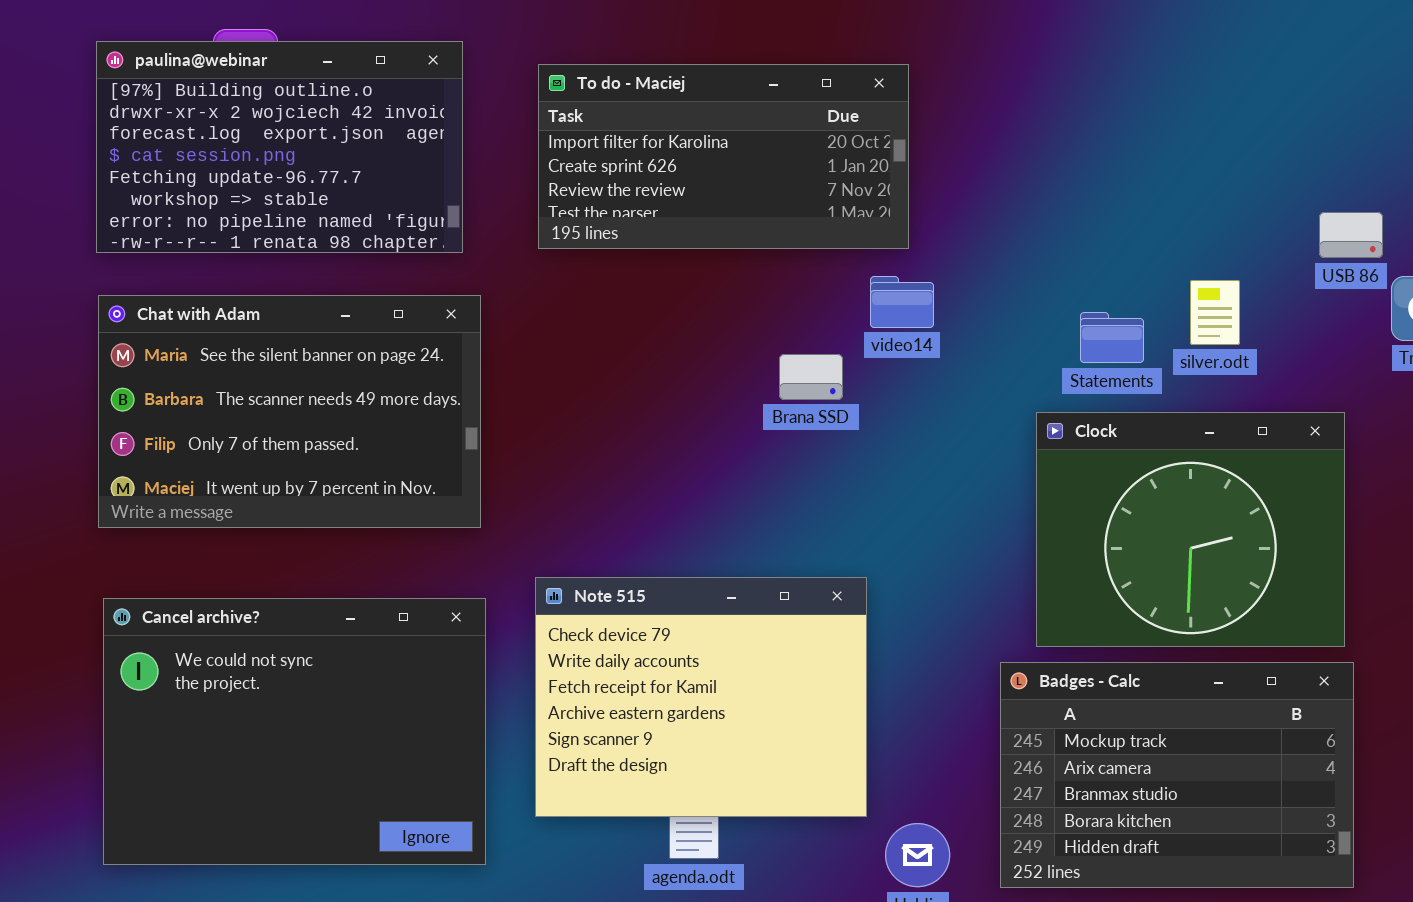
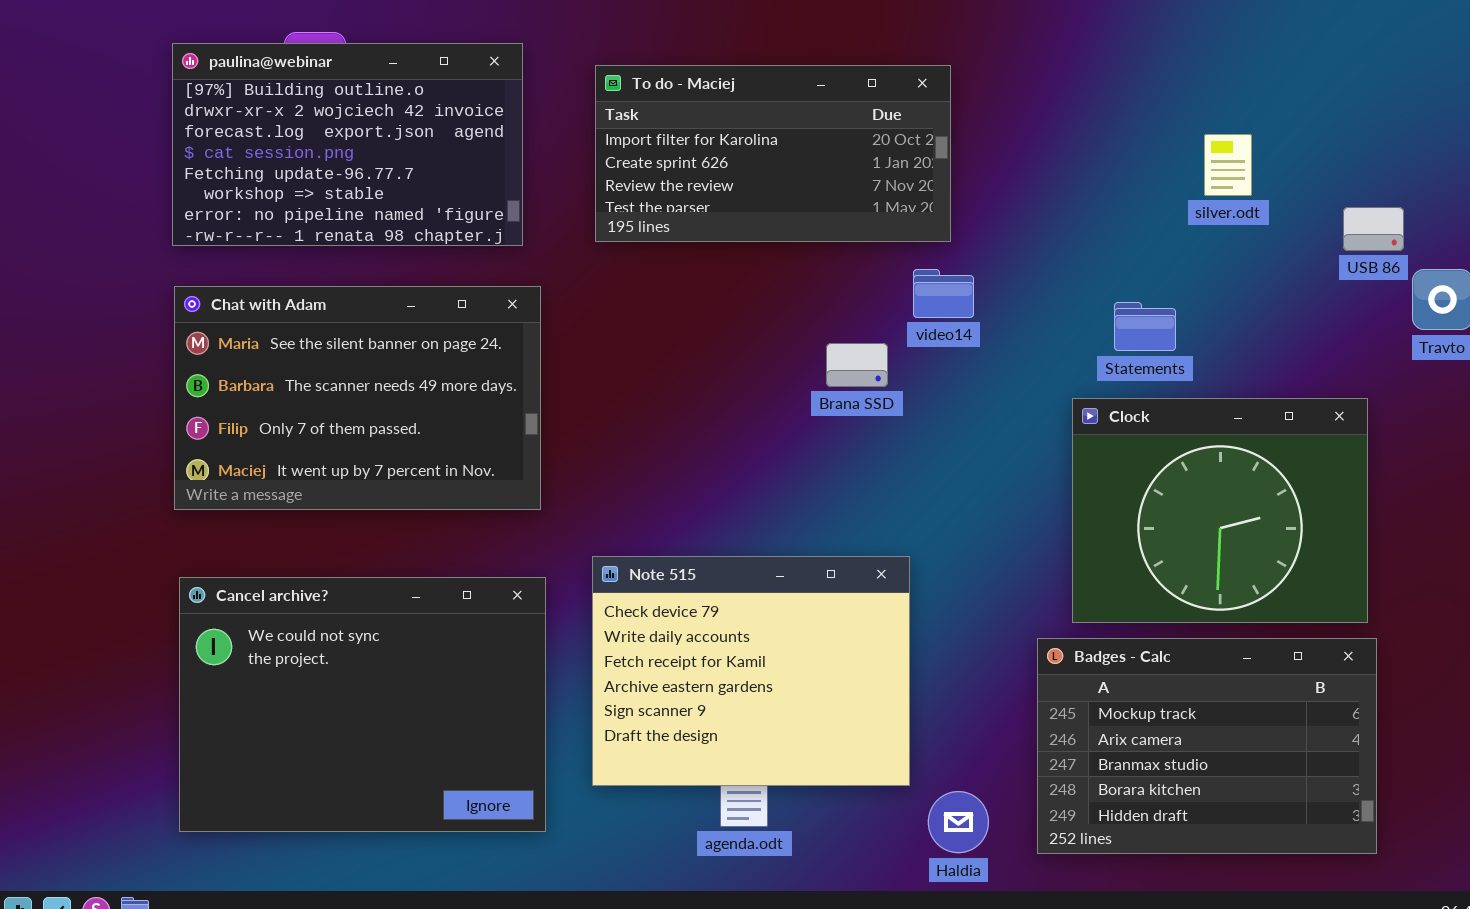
silver.odt: [1190,280,1240,345] -> [1204,134,1252,196], moved

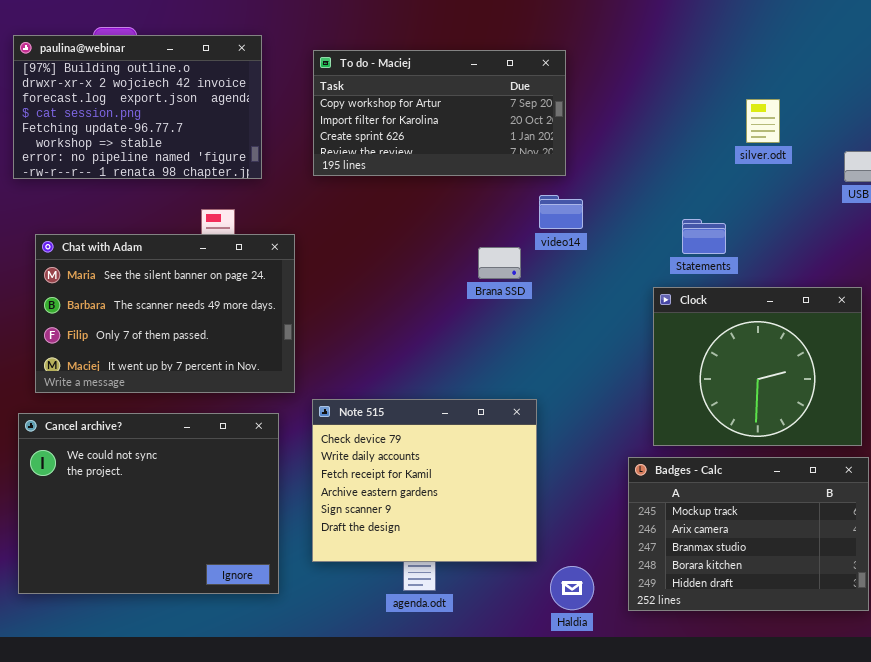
To do - Maciej: [595,65,951,242] -> [313,50,566,176], scrolled up 1 row
Chat with Adam: [174,286,541,510] -> [35,234,295,393], moved

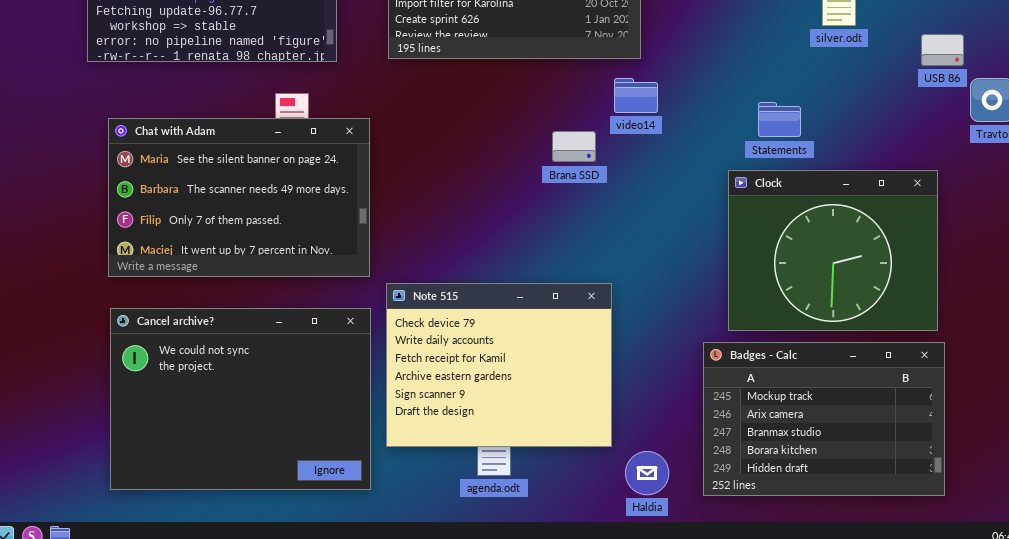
Cancel archive?: [18,413,279,594] -> [110,308,371,490], moved

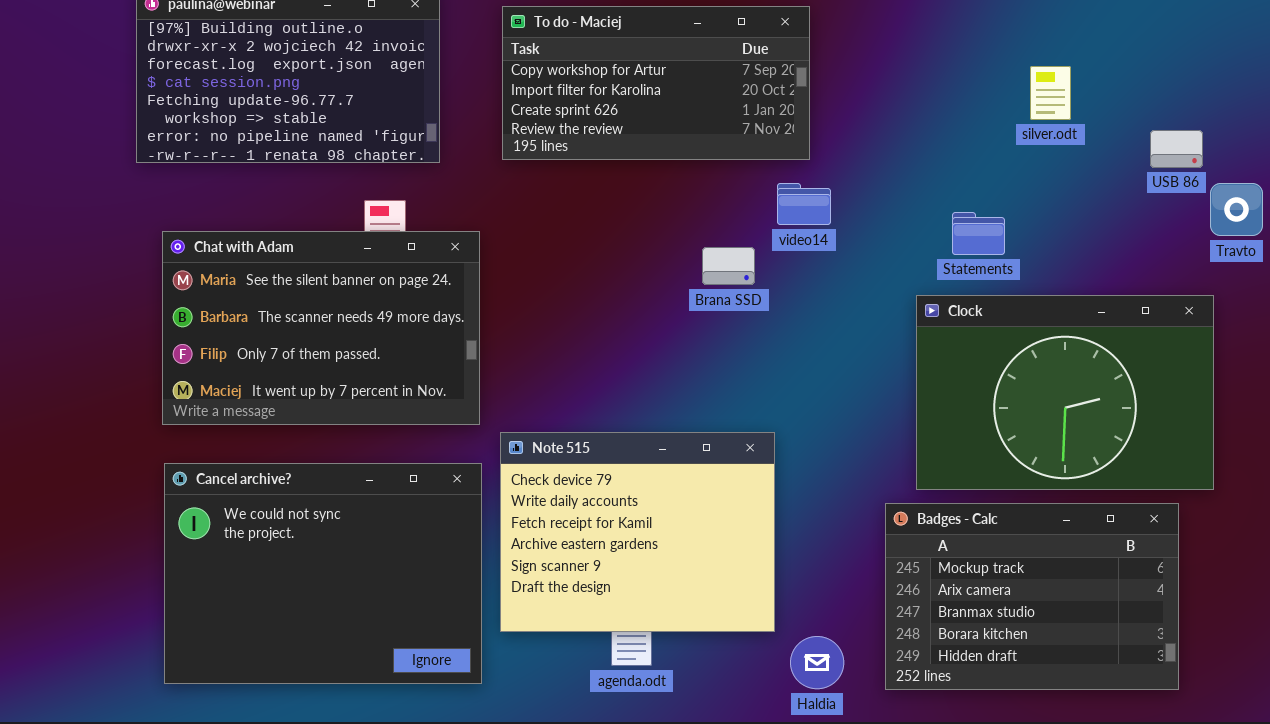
Clock: [728,170,938,331] -> [916,295,1214,490], resized

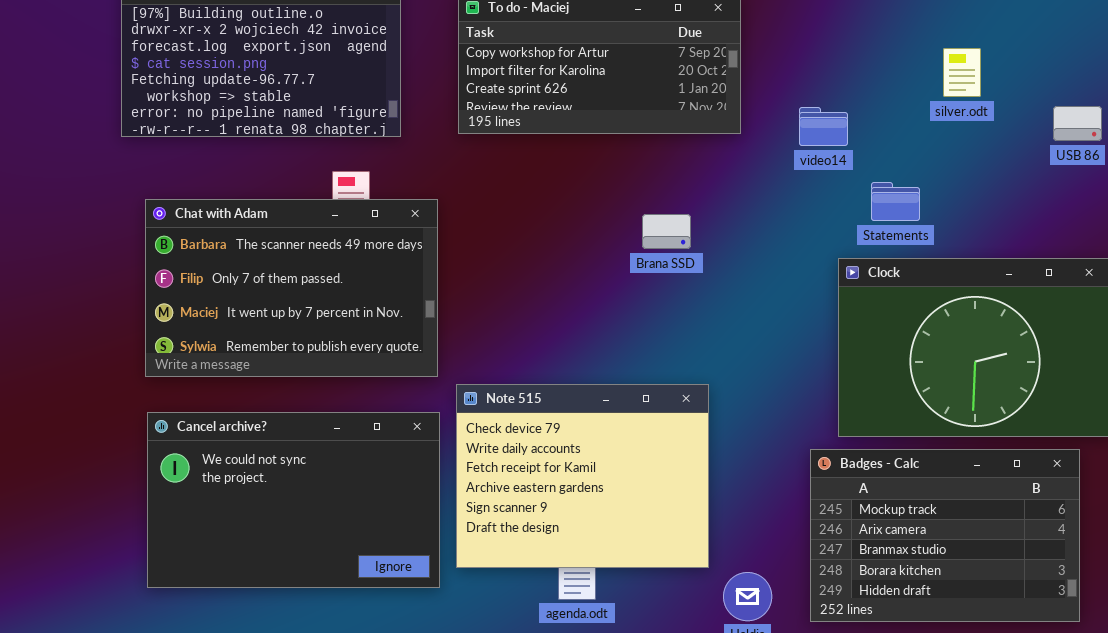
video14: [777,183,831,225] -> [799,107,848,146], moved
Chat with Adam: [162,231,480,425] -> [145,199,438,377], scrolled down 1 row
Cancel archive?: [164,463,482,684] -> [147,412,440,588], resized

